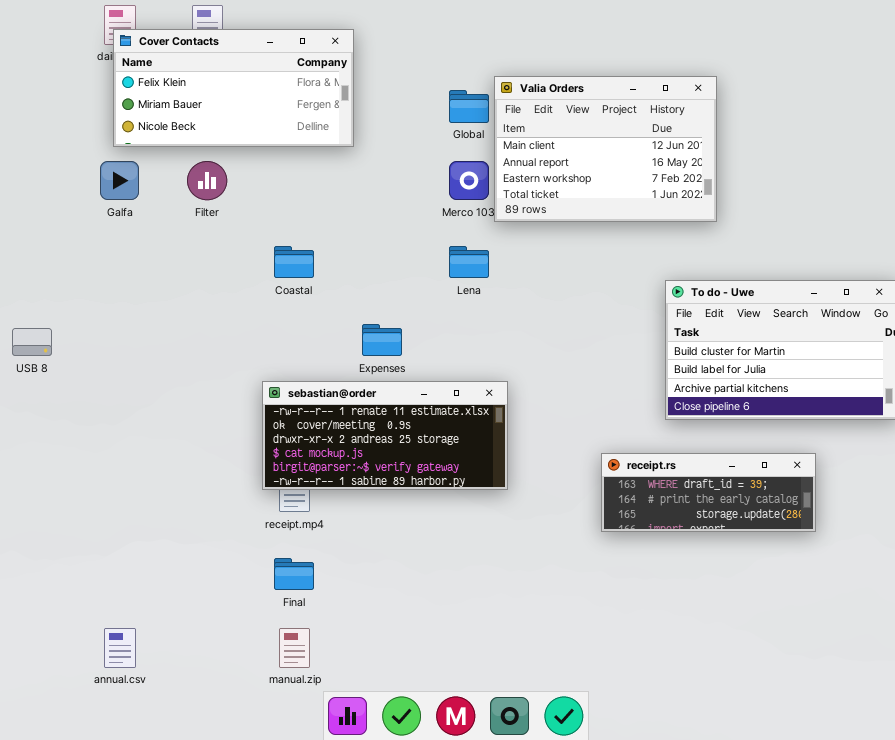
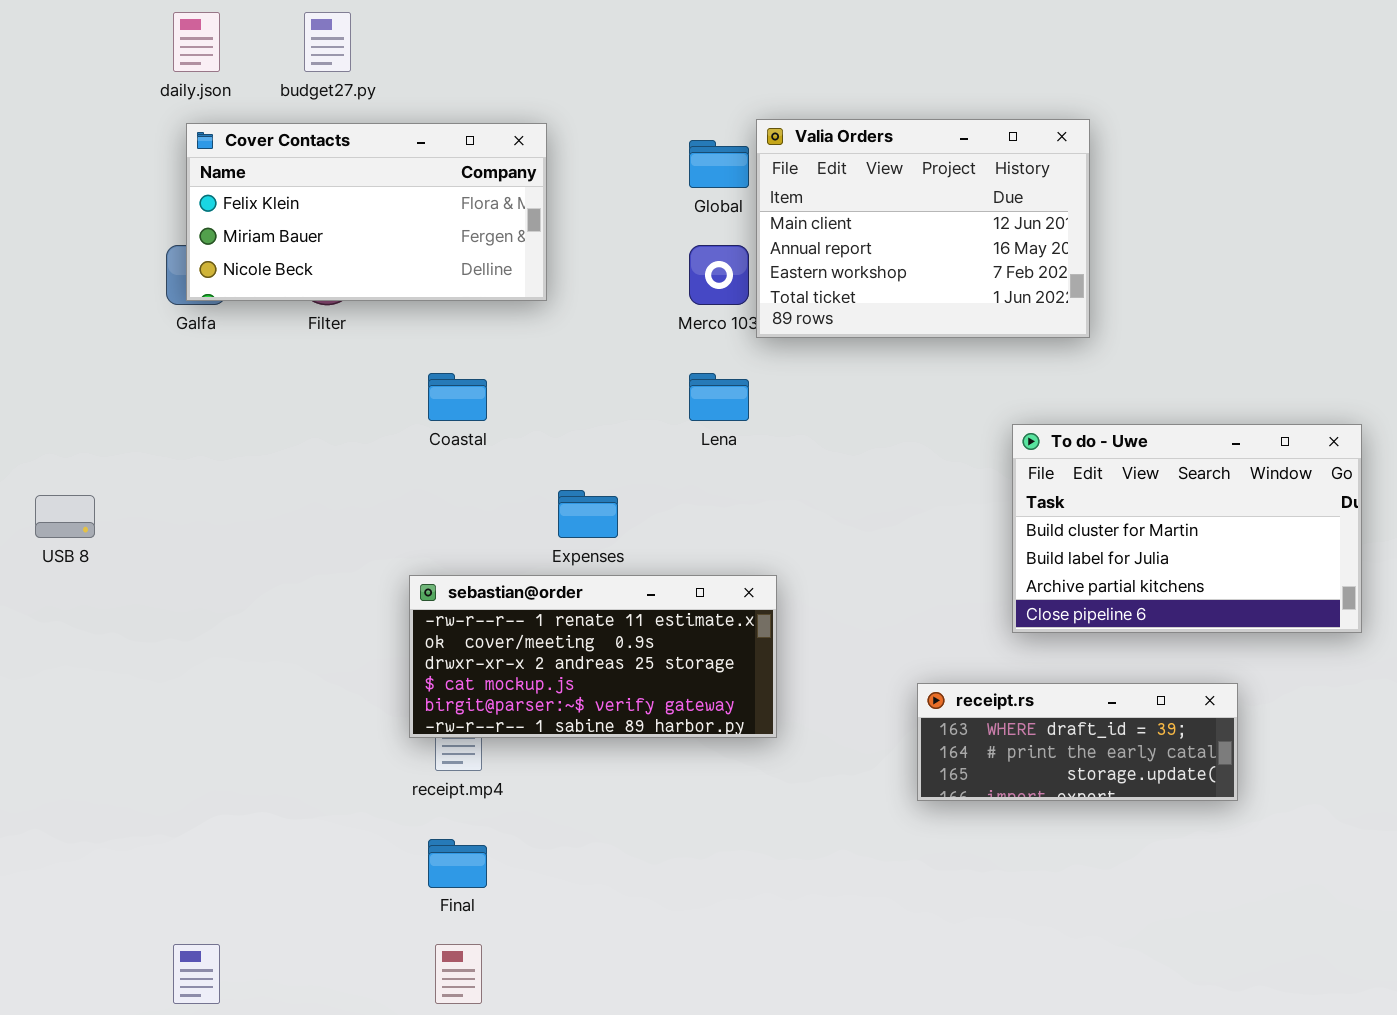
Cover Contacts: [113,29,354,147] -> [186,123,547,301], moved

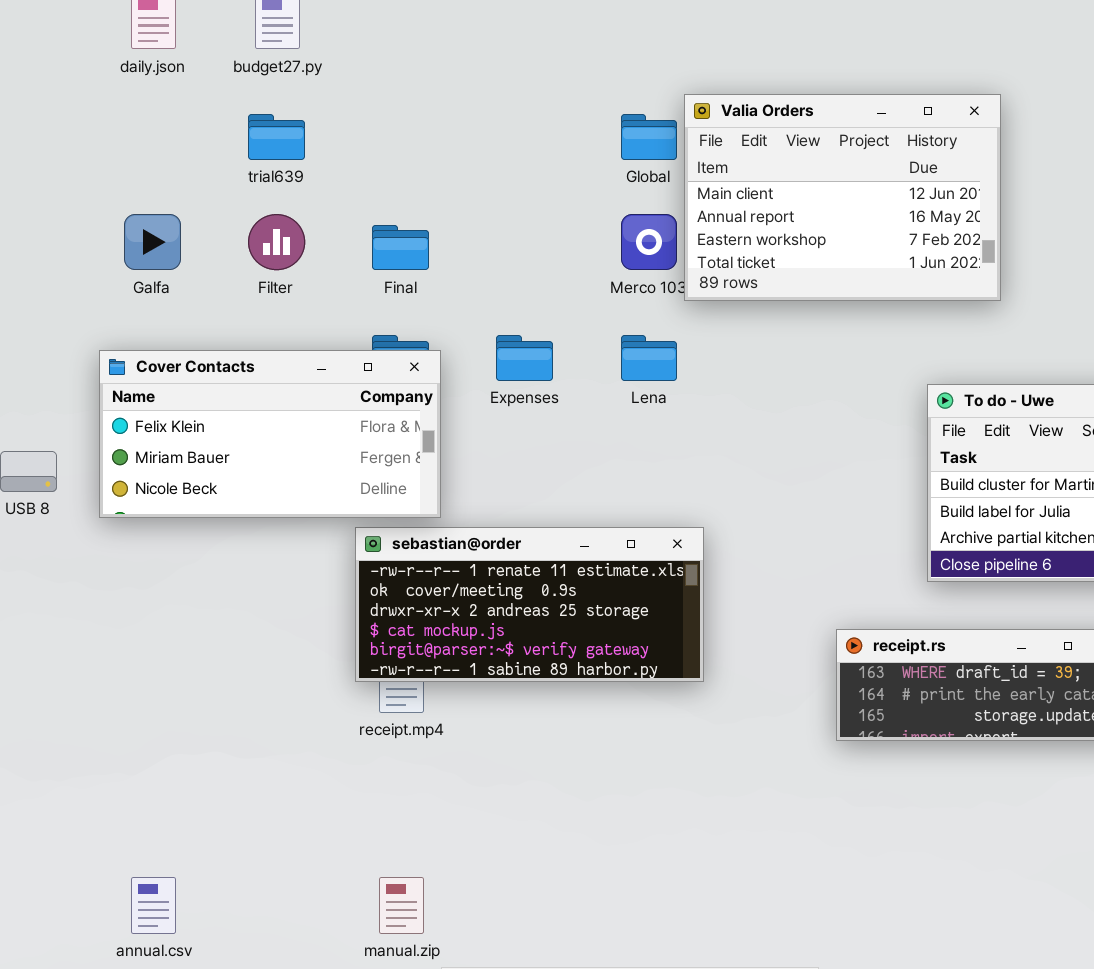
Cover Contacts: [186,123,547,301] -> [99,350,441,518], moved
Expenses: [558,490,618,538] -> [496,335,553,381], moved
Final: [428,839,487,888] -> [372,225,429,270], moved

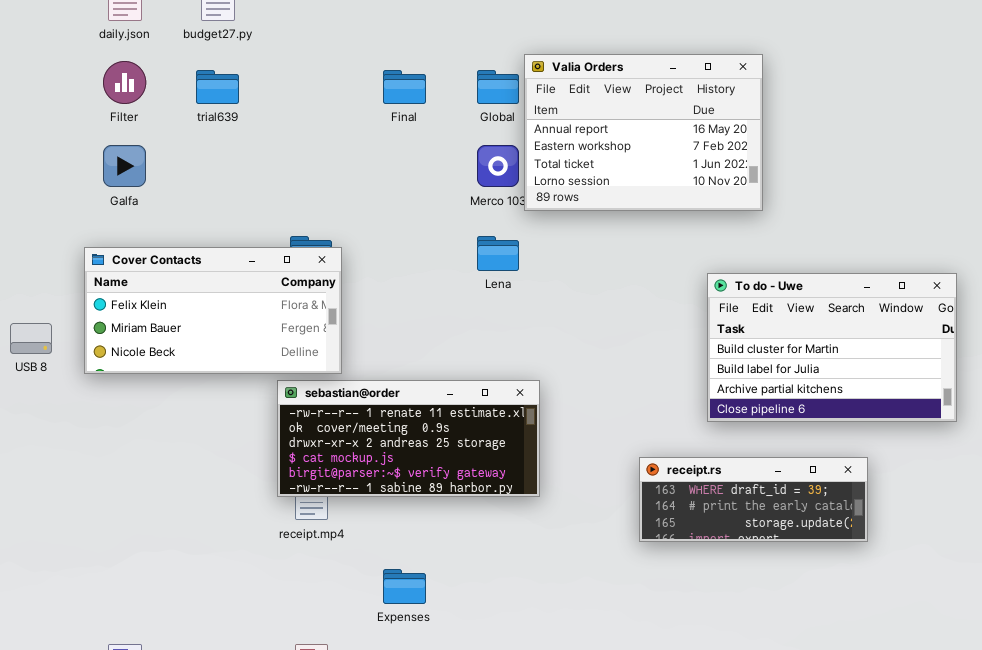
Valia Orders: [684,94,1001,301] -> [524,54,763,211], scrolled down 1 row
Filter: [248,214,305,270] -> [103,61,146,104], moved
Final: [372,225,429,270] -> [383,70,426,104], moved
Expenses: [496,335,553,381] -> [383,569,426,604], moved

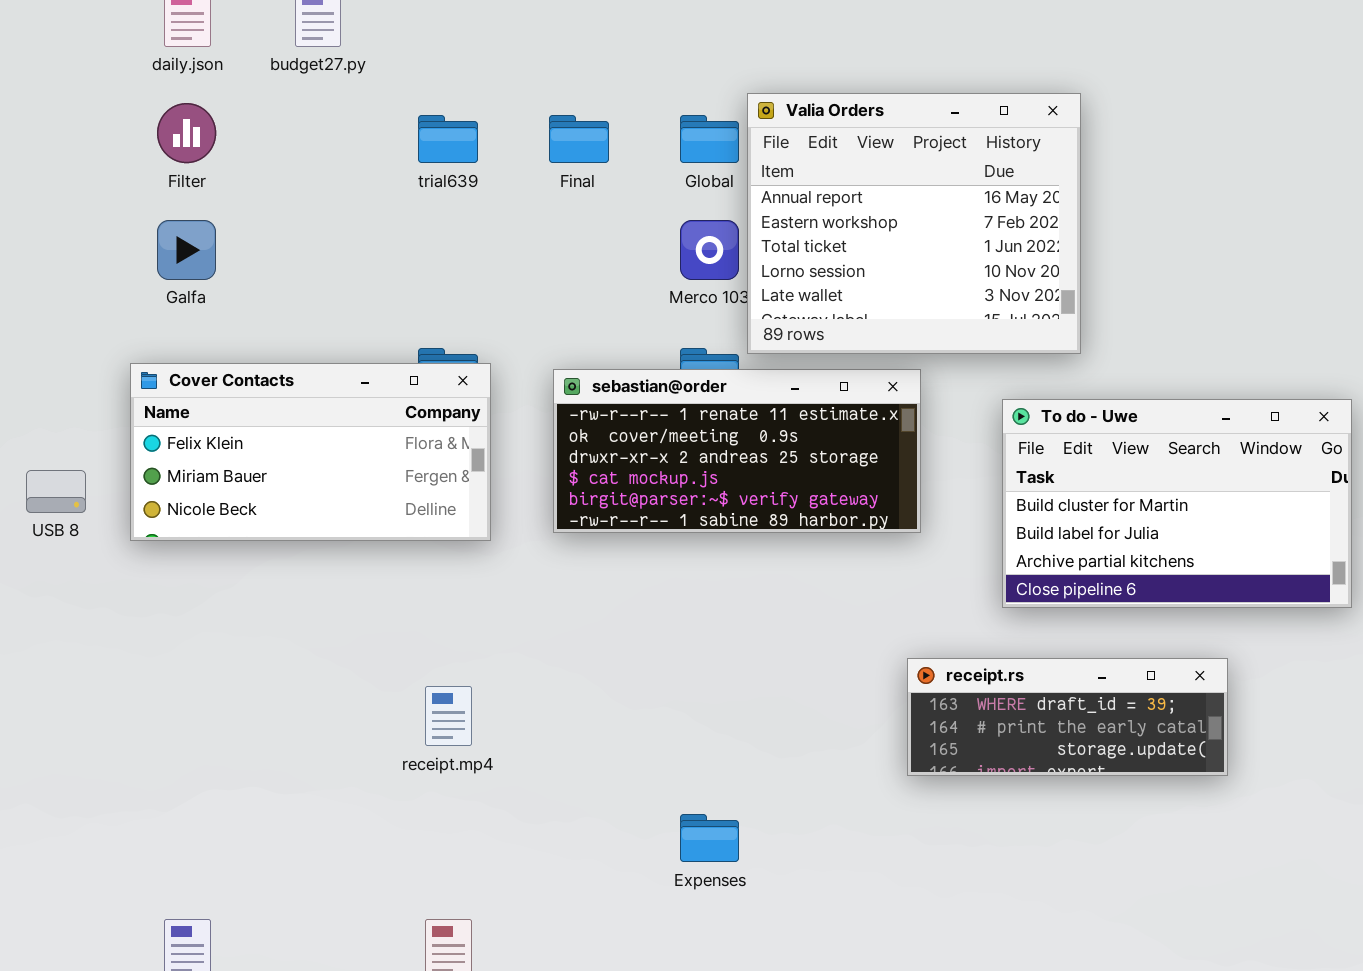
Valia Orders: [524,54,763,211] -> [747,93,1081,354], resized
trial639: [196,70,239,104] -> [418,115,478,163], moved
sebastian@order: [277,380,540,497] -> [553,369,921,533], moved
Expenses: [383,569,426,604] -> [680,814,739,862], moved

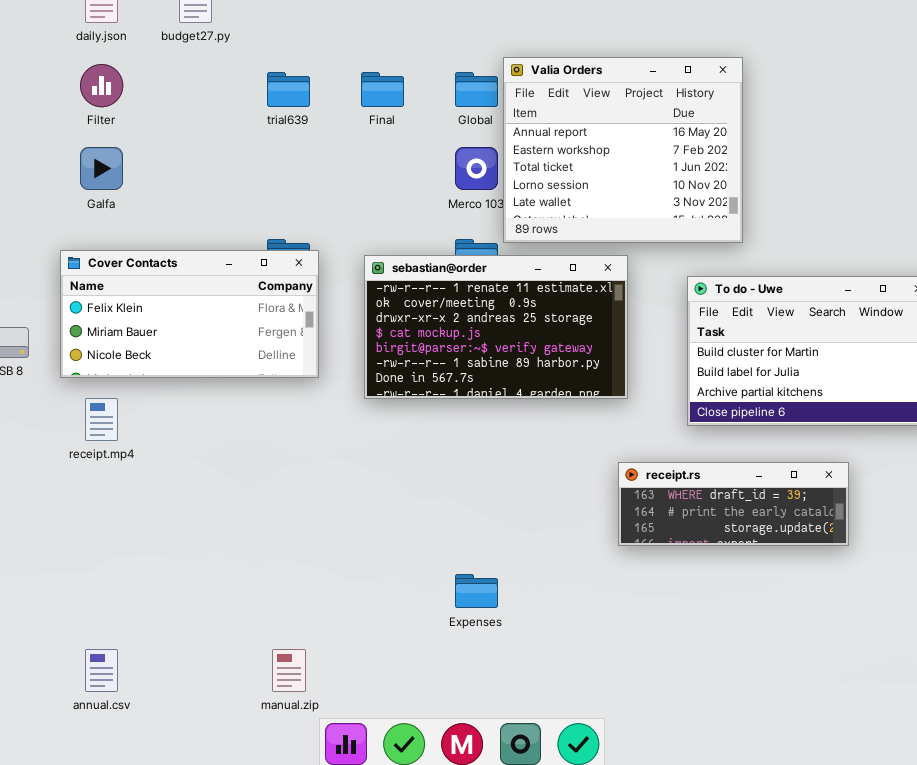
sebastian@order: [553,369,921,533] -> [364,255,628,399], resized
receipt.mp4: [425,686,472,746] -> [85,398,118,441], moved

